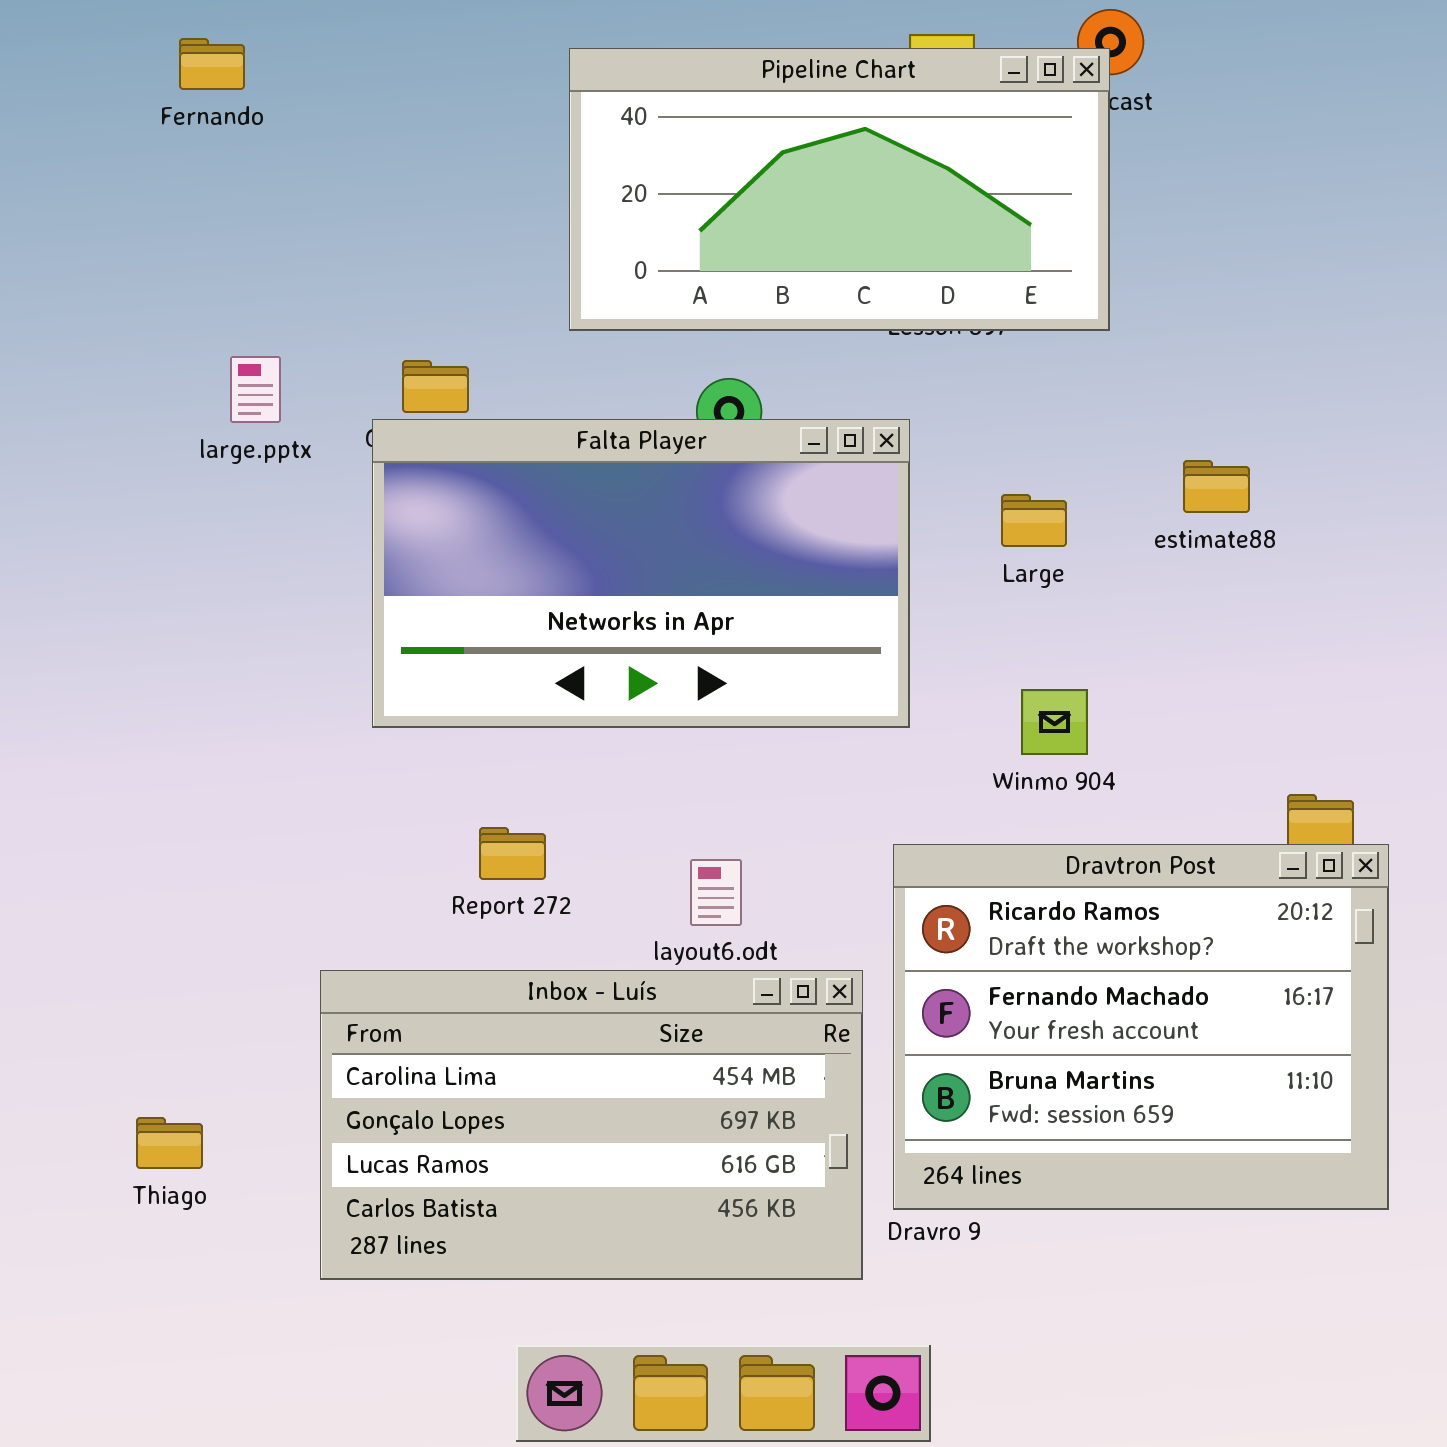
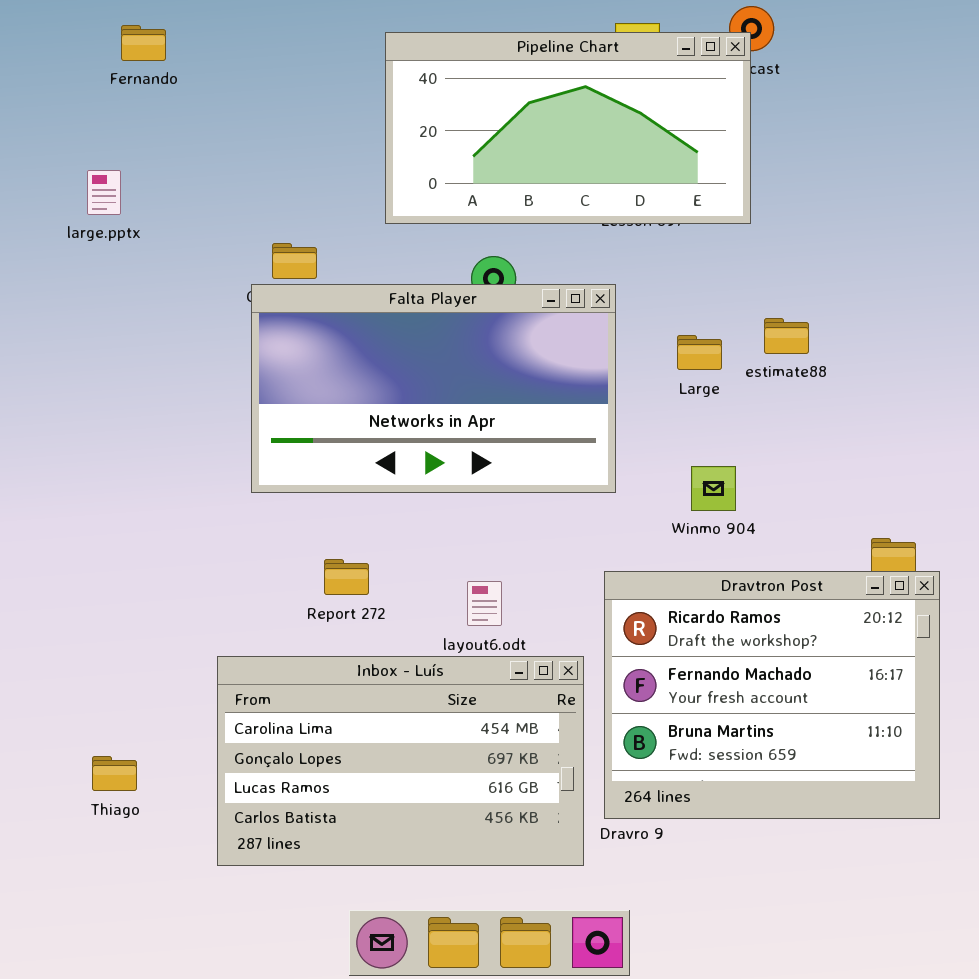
large.pptx: [230,356,281,423] -> [87,170,121,215], moved
estimate88: [1183,460,1250,513] -> [764,318,809,354], moved

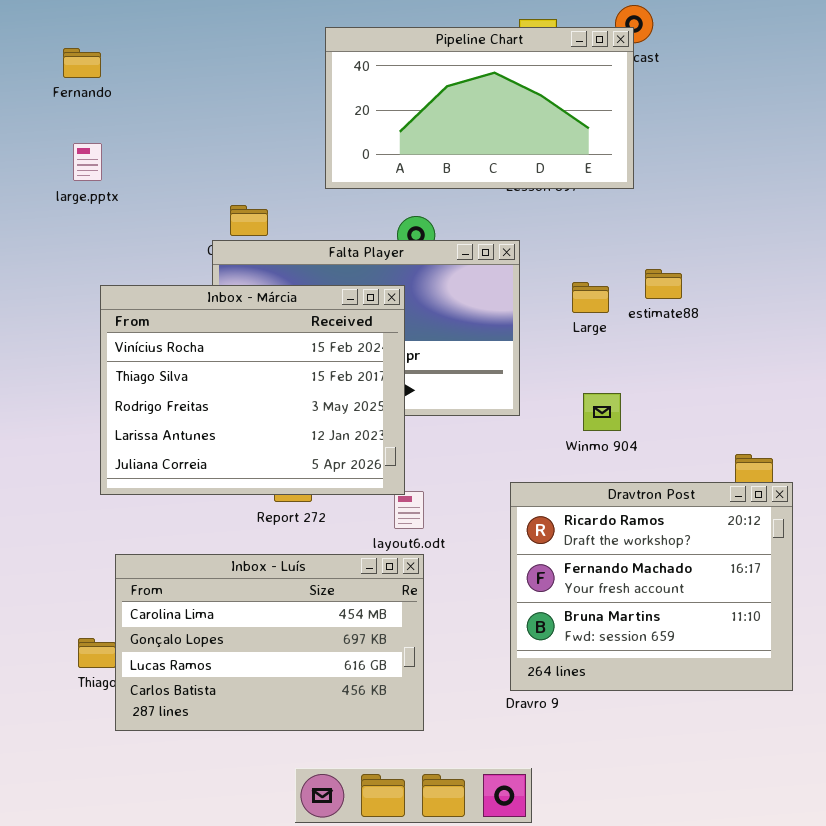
Fernando: [121,25,166,61] -> [63,48,101,78], moved
Inbox - Márcia: none -> [100,285,405,495], opened
Inbox - Luís: [217,656,584,866] -> [115,554,424,731], moved

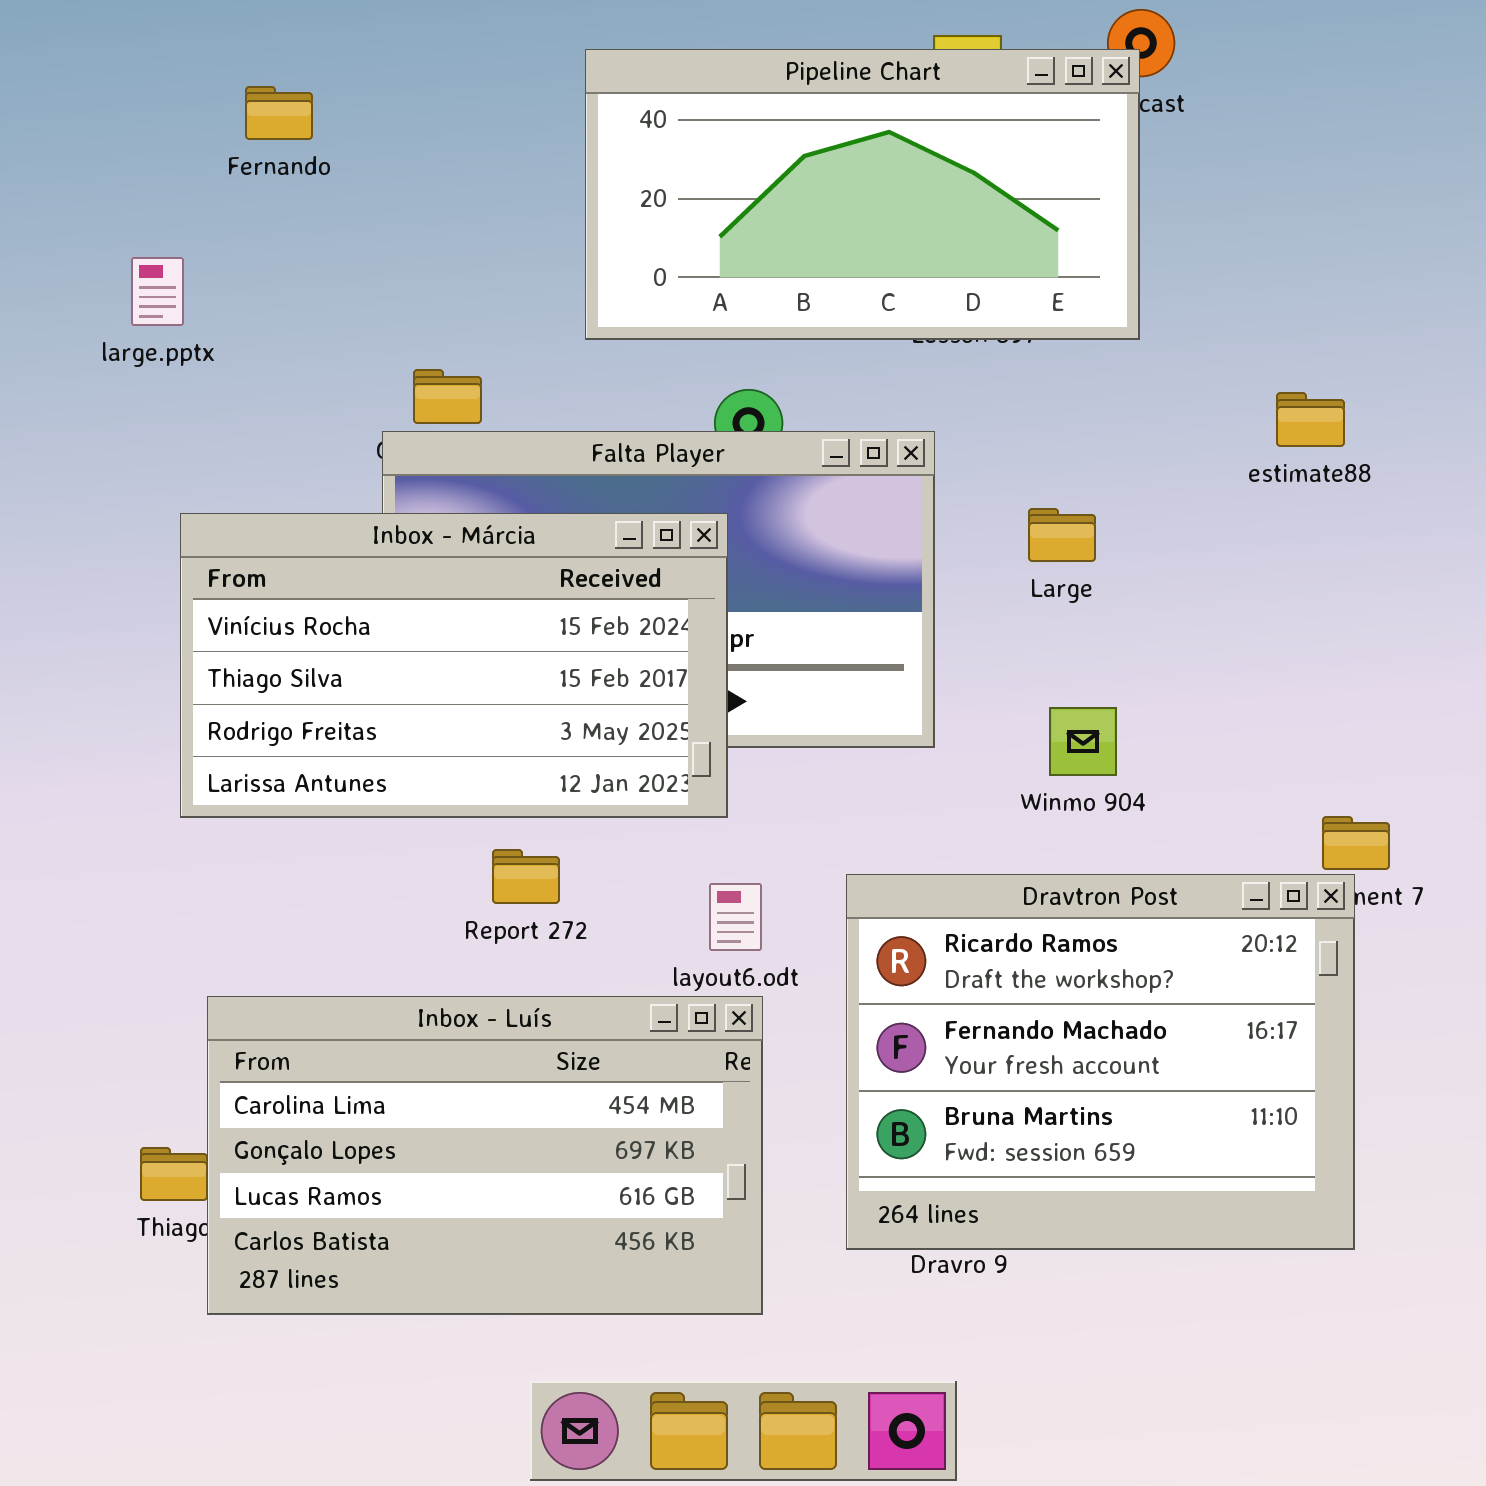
Fernando: [63,48,101,78] -> [245,86,313,140], moved
estimate88: [645,269,682,299] -> [1276,392,1345,447], moved
Inbox - Márcia: [100,285,405,495] -> [180,513,728,818], resized
Dravtron Post: [510,482,793,691] -> [846,874,1355,1250], moved

